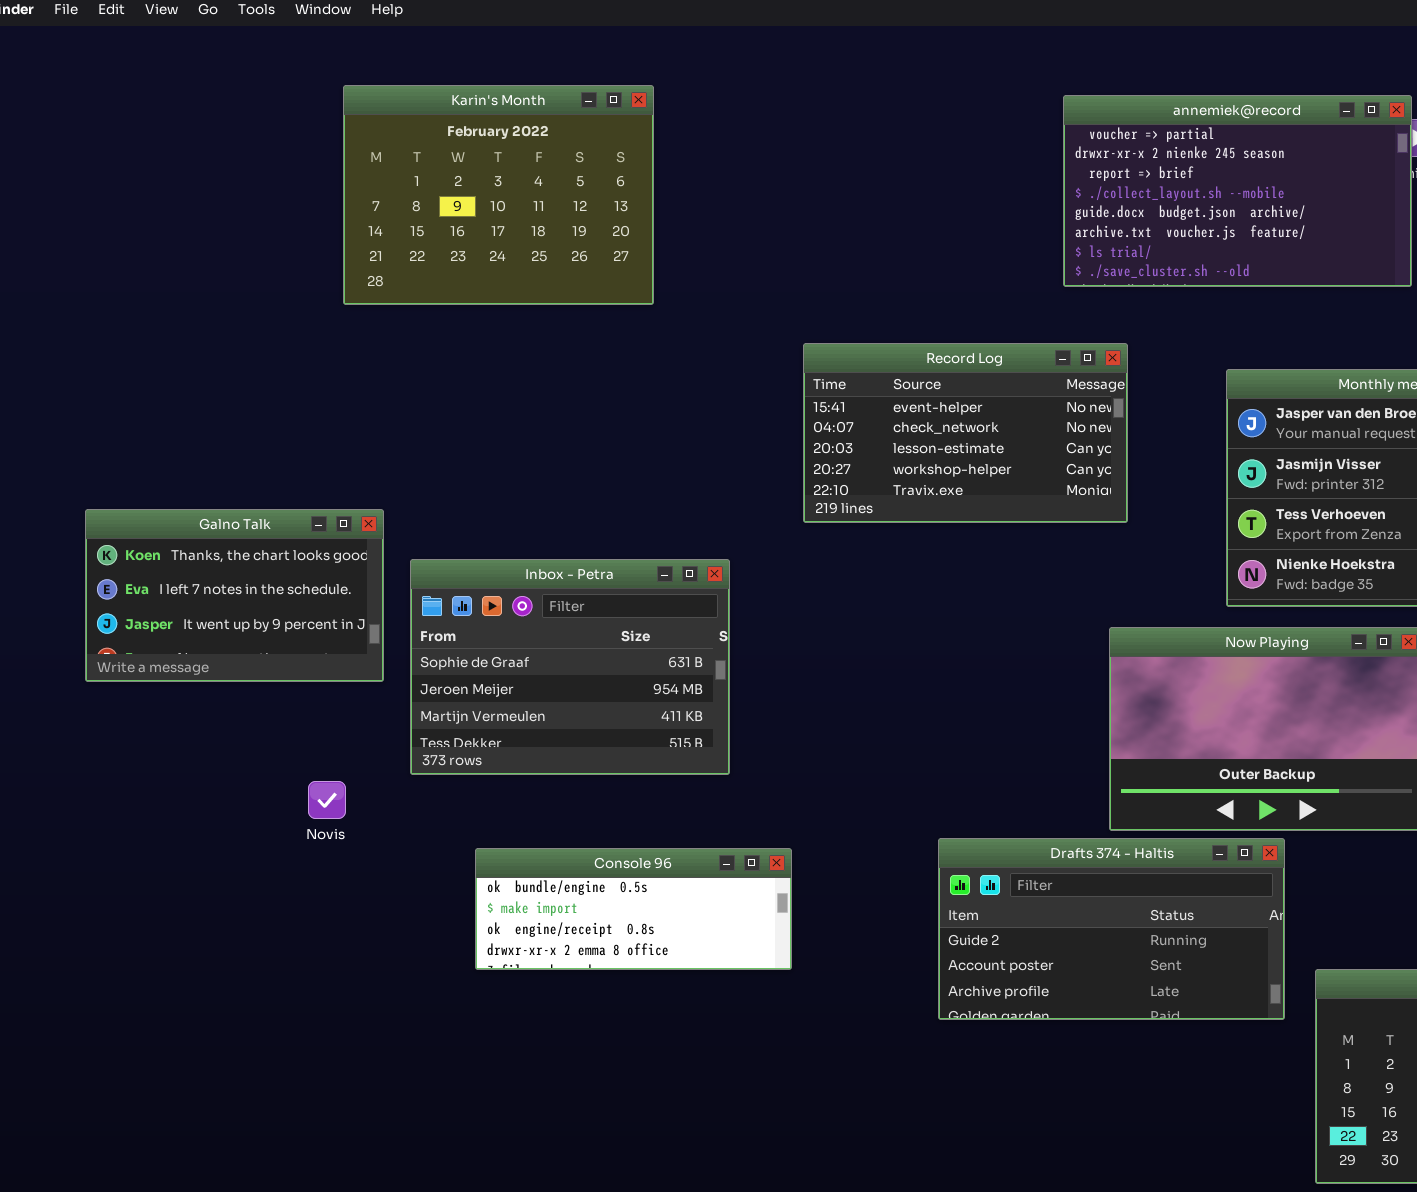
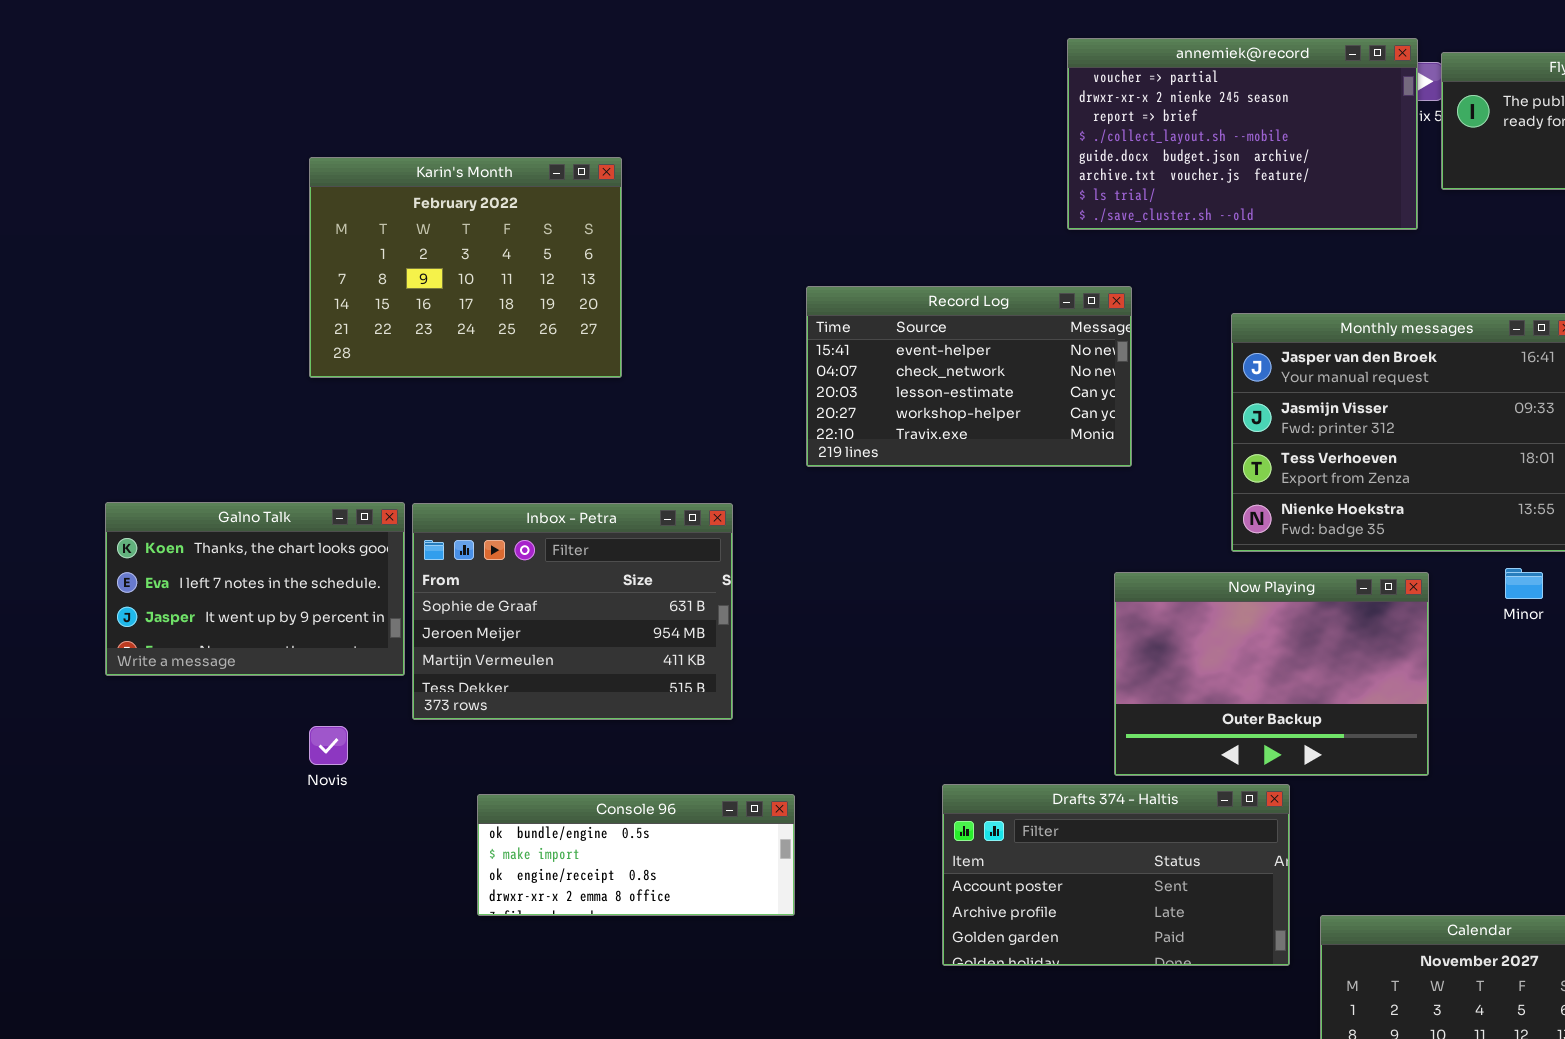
Karin's Month: [343,85,654,305] -> [309,157,622,378], moved
Galno Talk: [85,509,384,682] -> [105,502,405,676], moved
Drafts 374 - Haltis: [938,838,1285,1020] -> [942,784,1290,966], scrolled down 1 row

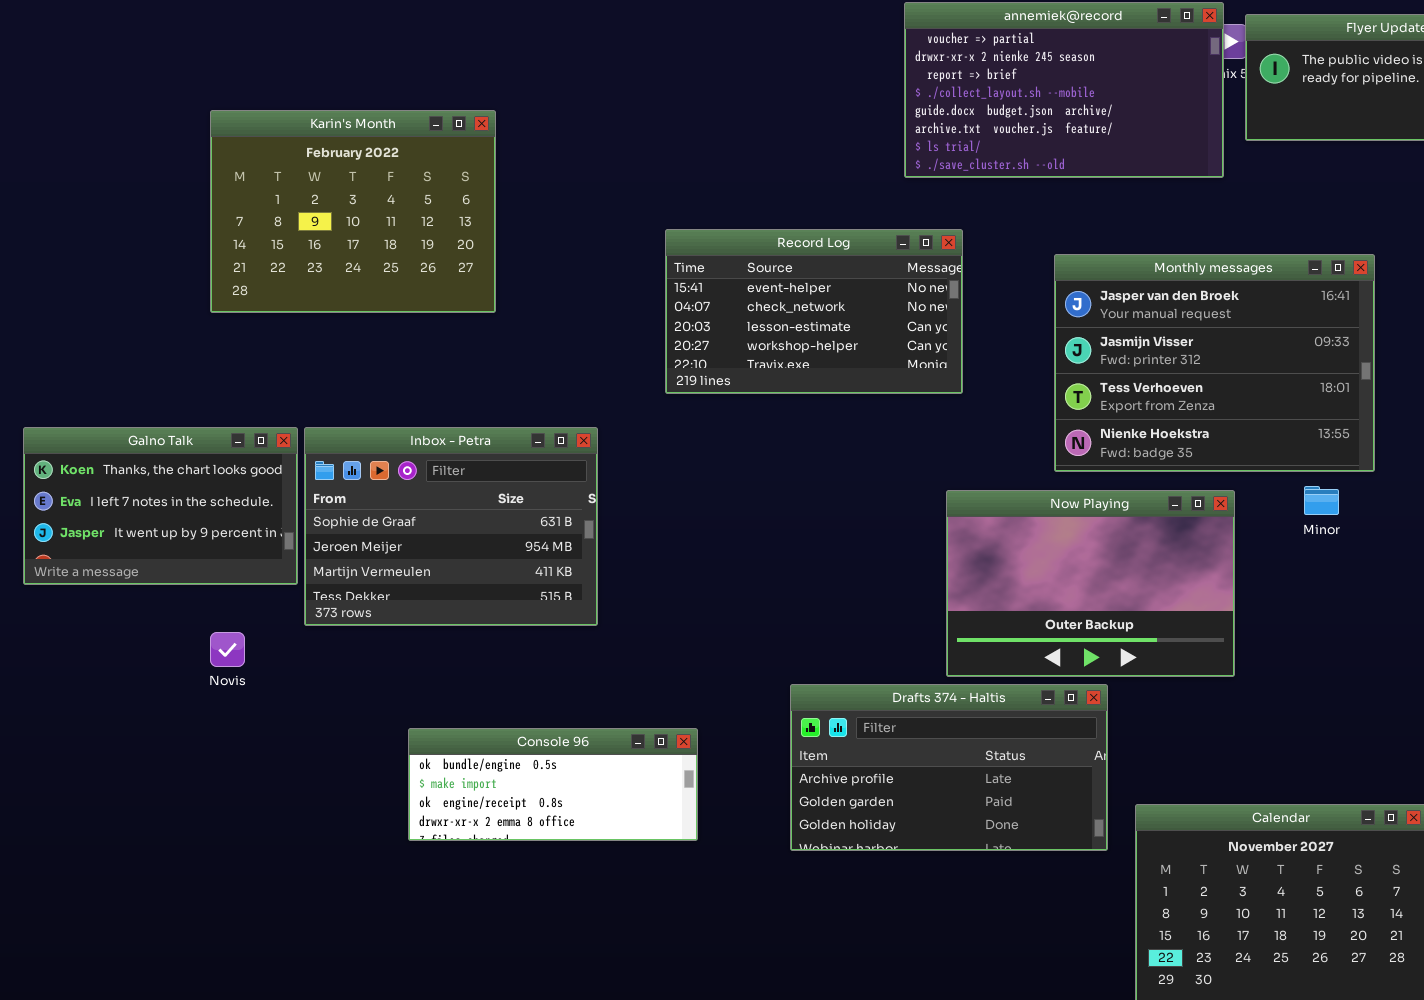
Drafts 374 - Haltis: [942,784,1290,966] -> [790,684,1108,851], scrolled down 1 row
Console 96: [477,794,795,916] -> [408,728,698,841], moved

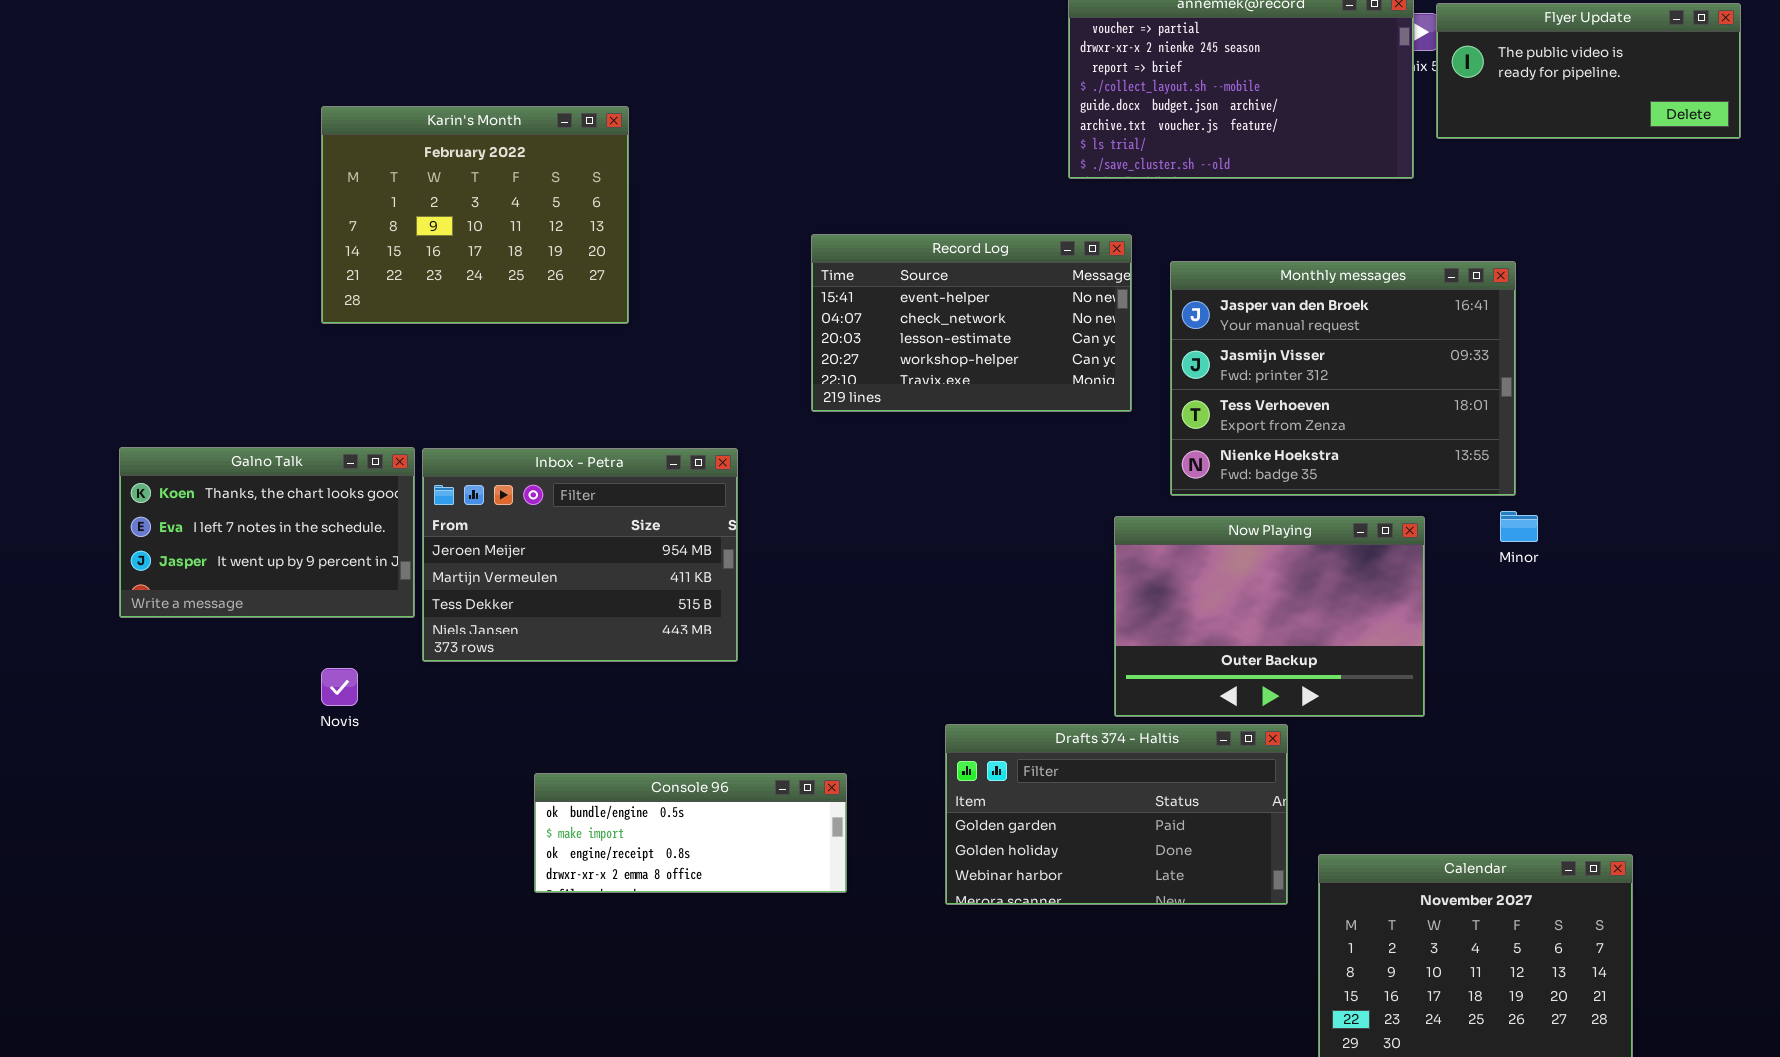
Monthly messages: [1054,254,1375,472] -> [1170,261,1516,496], moved
Inbox - Petra: [304,427,598,626] -> [422,448,738,662], scrolled down 1 row
Drafts 374 - Haltis: [790,684,1108,851] -> [945,724,1288,905], scrolled down 1 row

